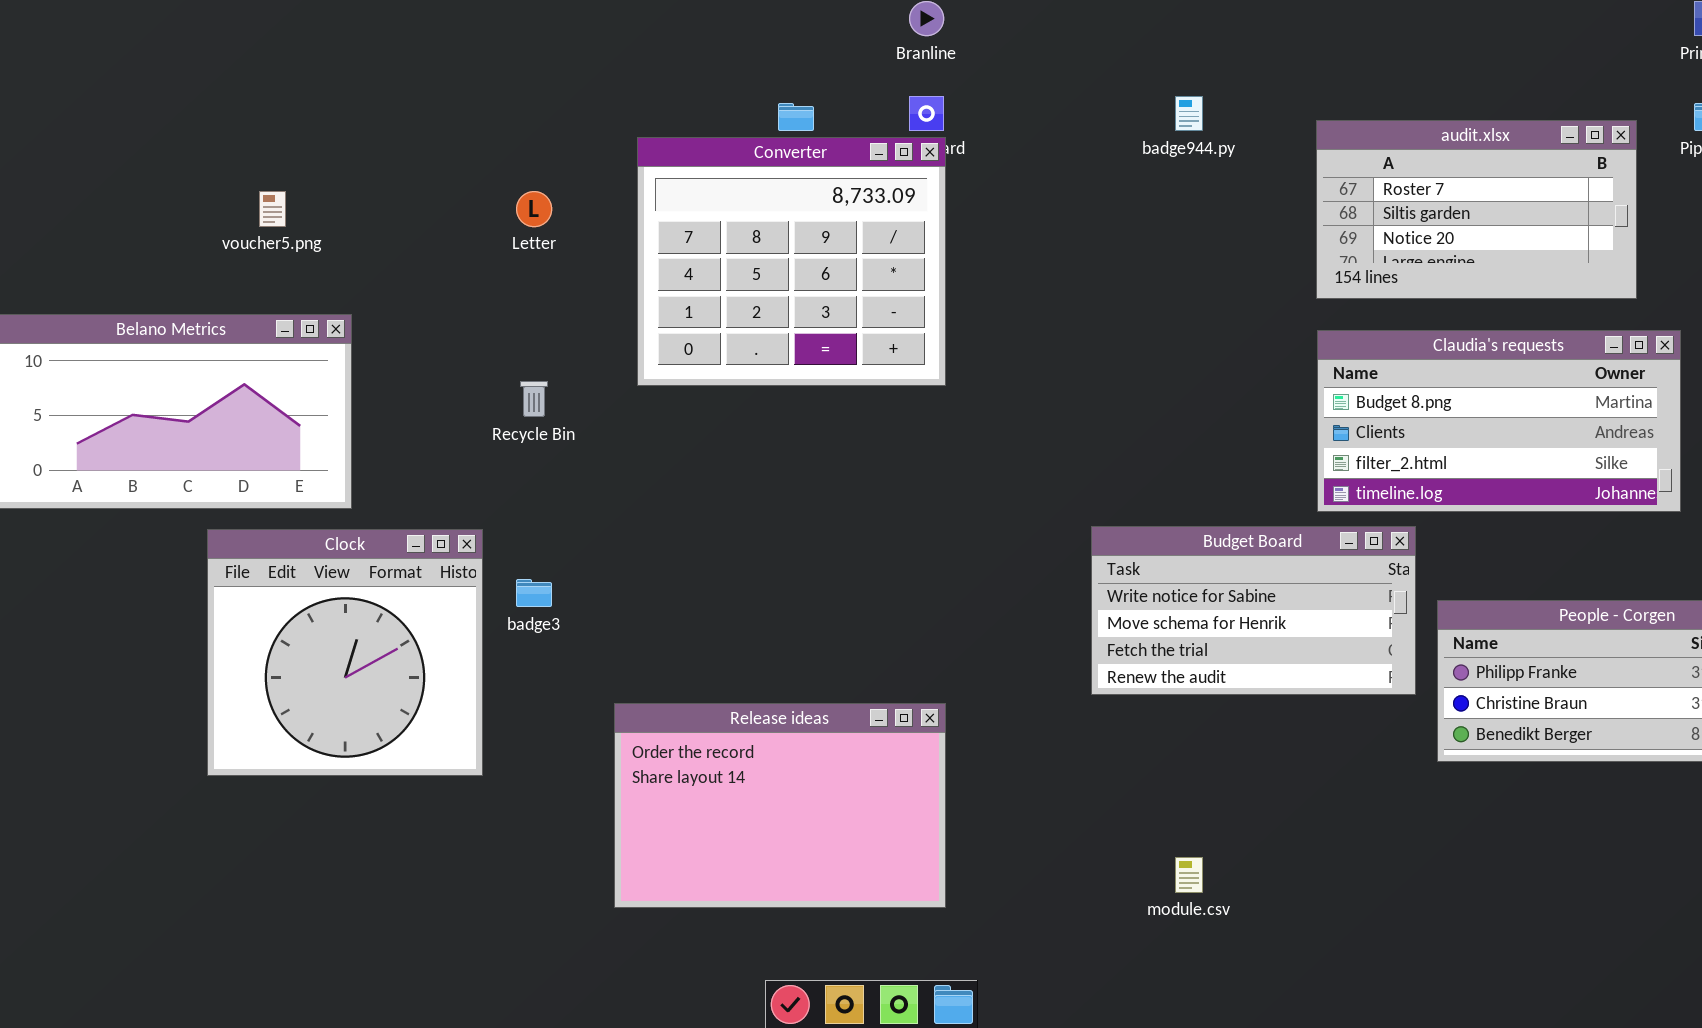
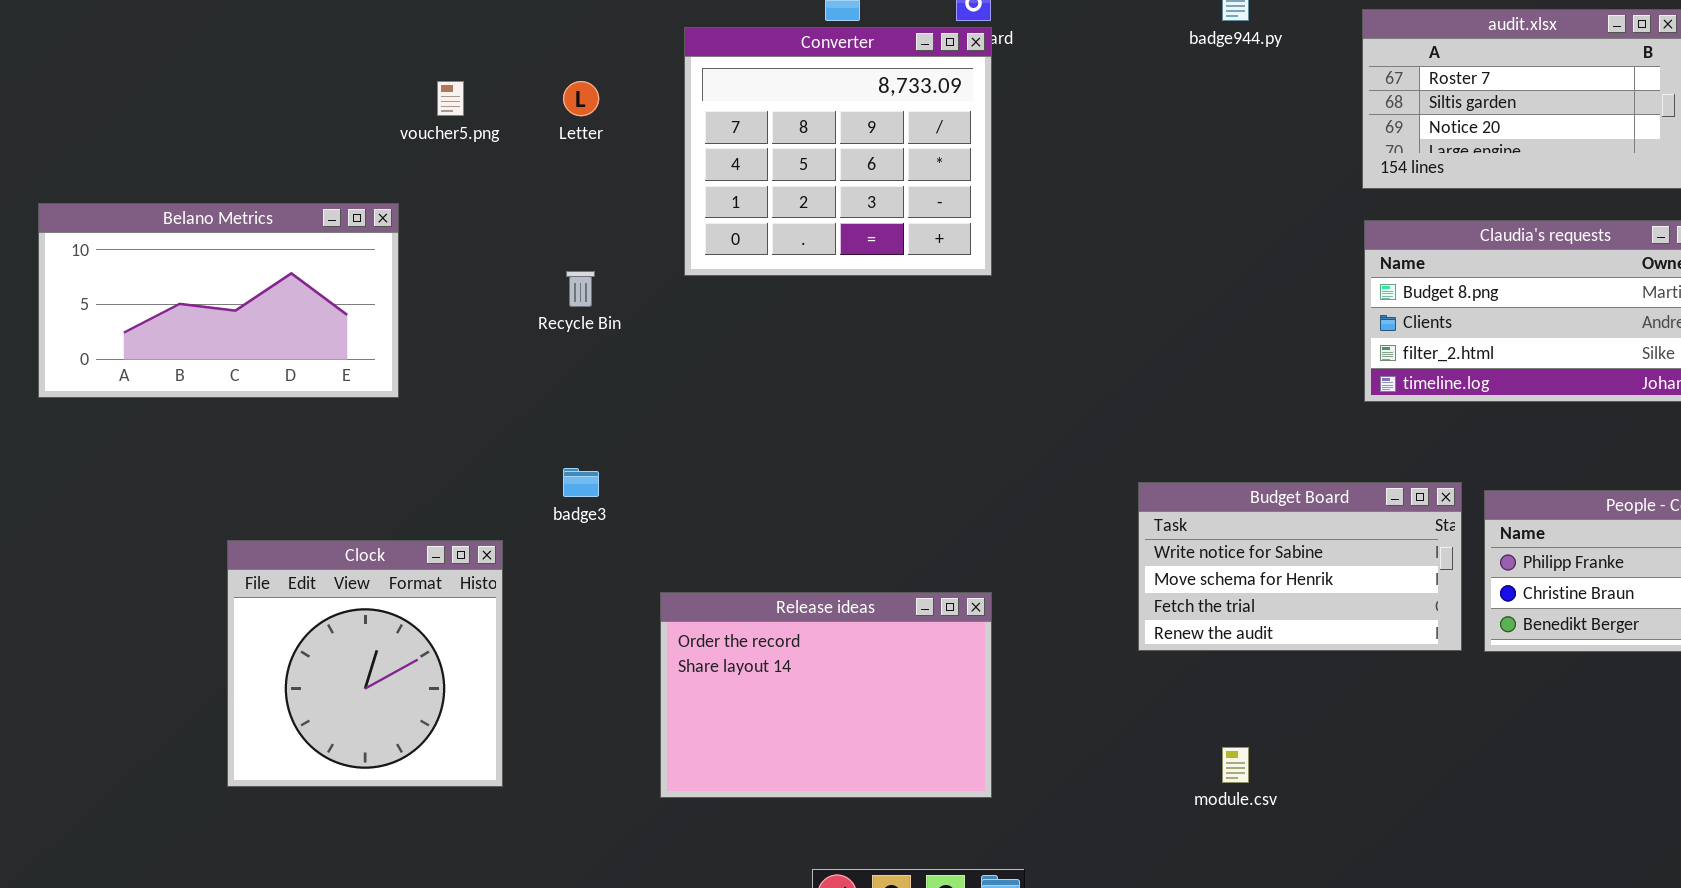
voucher5.png: [259,191,286,227] -> [437,81,464,116], moved
Budget Board: [1091,526,1416,695] -> [1138,482,1462,651], moved
Clock: [207,529,483,776] -> [227,540,503,787], moved

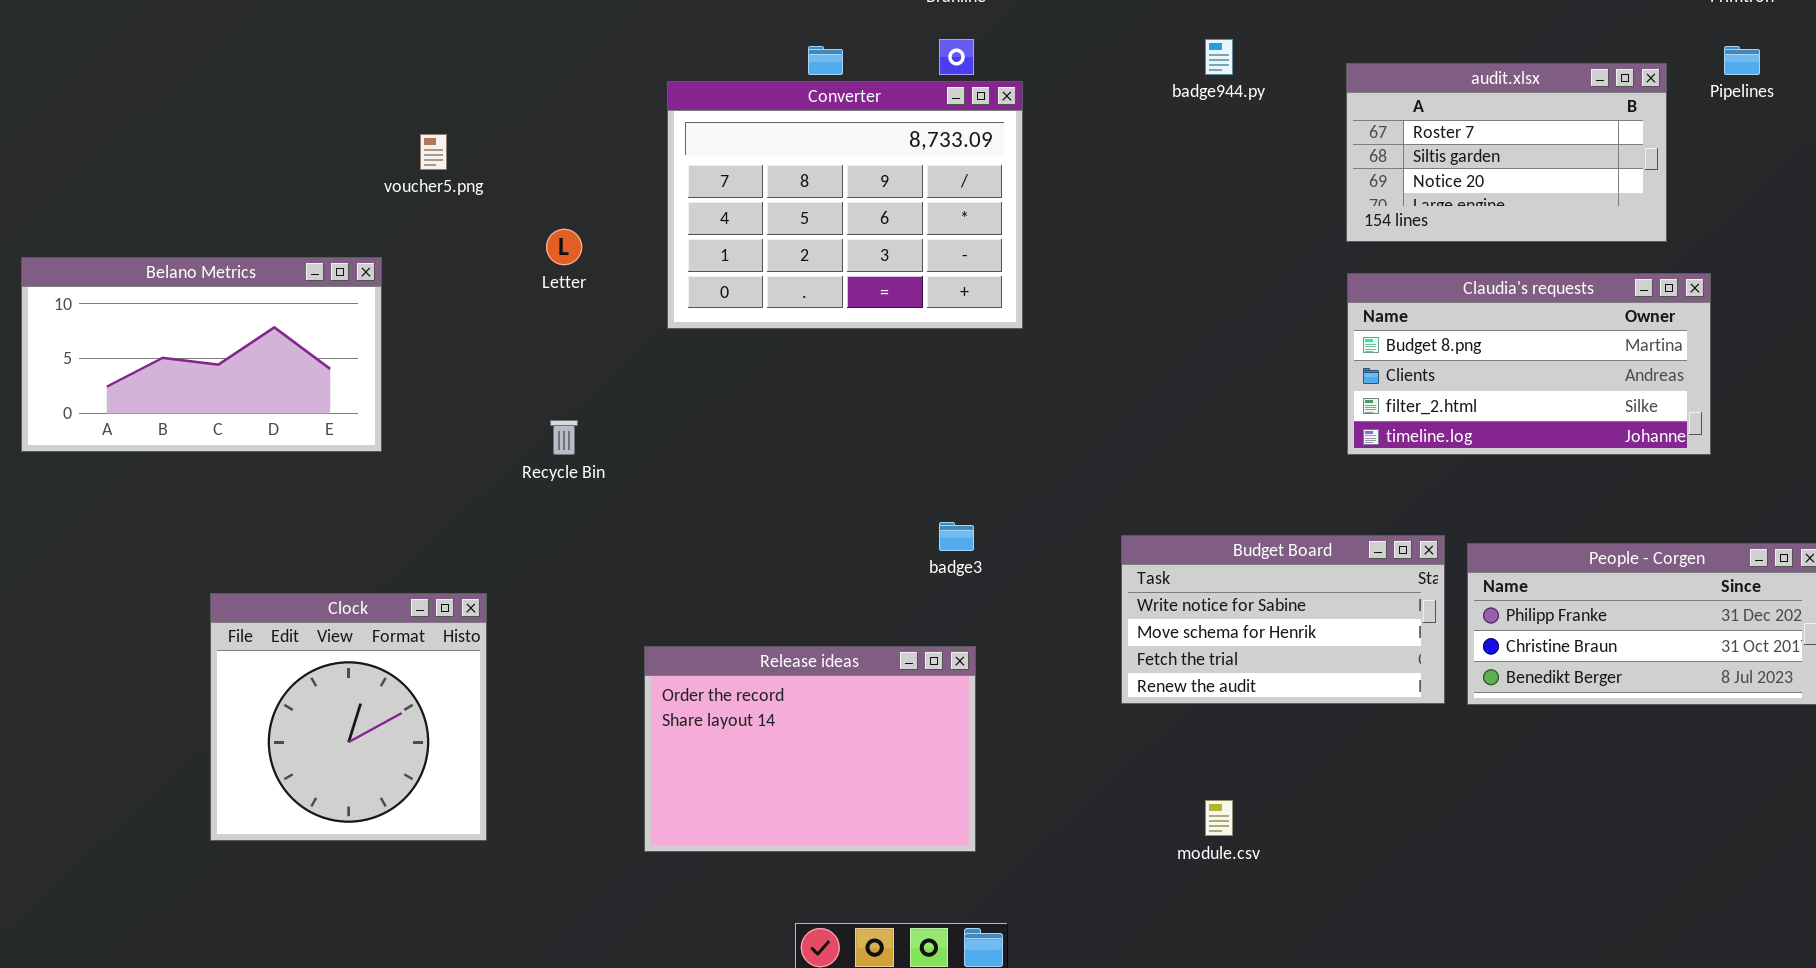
Converter: [684,27,992,276] -> [667,81,1023,329], resized
Letter: [563,81,599,116] -> [546,229,582,265], moved
Recycle Bin: [566,271,595,307] -> [550,420,578,455], moved
badge3: [563,468,599,497] -> [939,522,974,551], moved

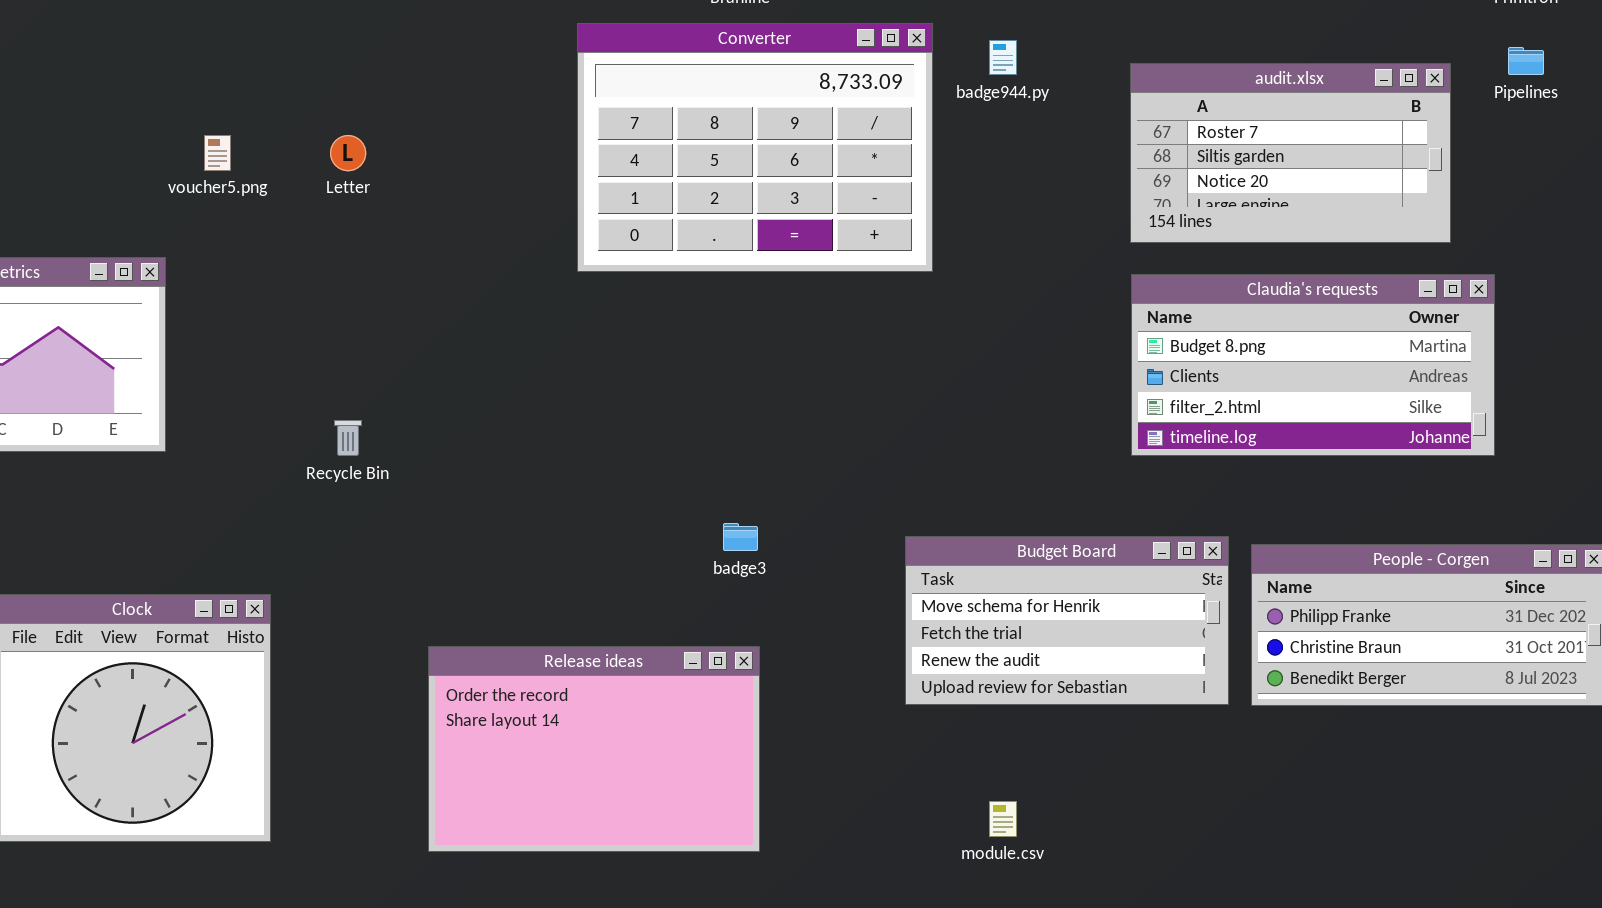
Converter: [667,81,1023,329] -> [577,23,933,272], moved
Letter: [546,229,582,265] -> [330,135,366,171], moved
Budget Board: [1121,535,1445,704] -> [905,536,1229,705], scrolled down 1 row

